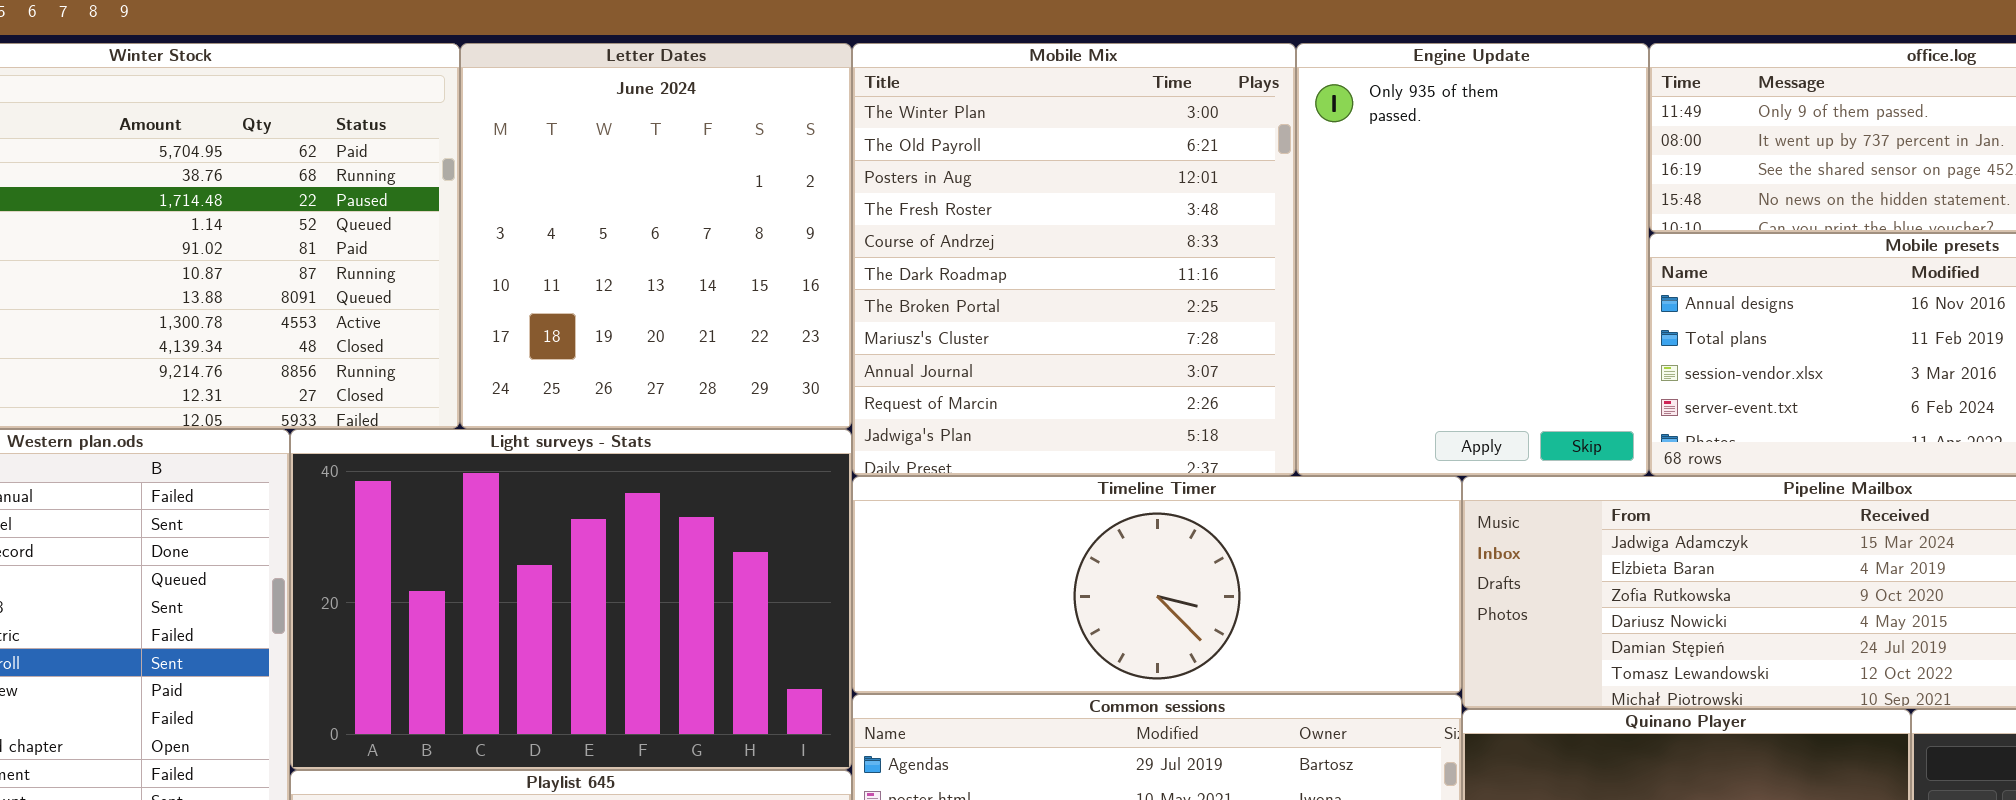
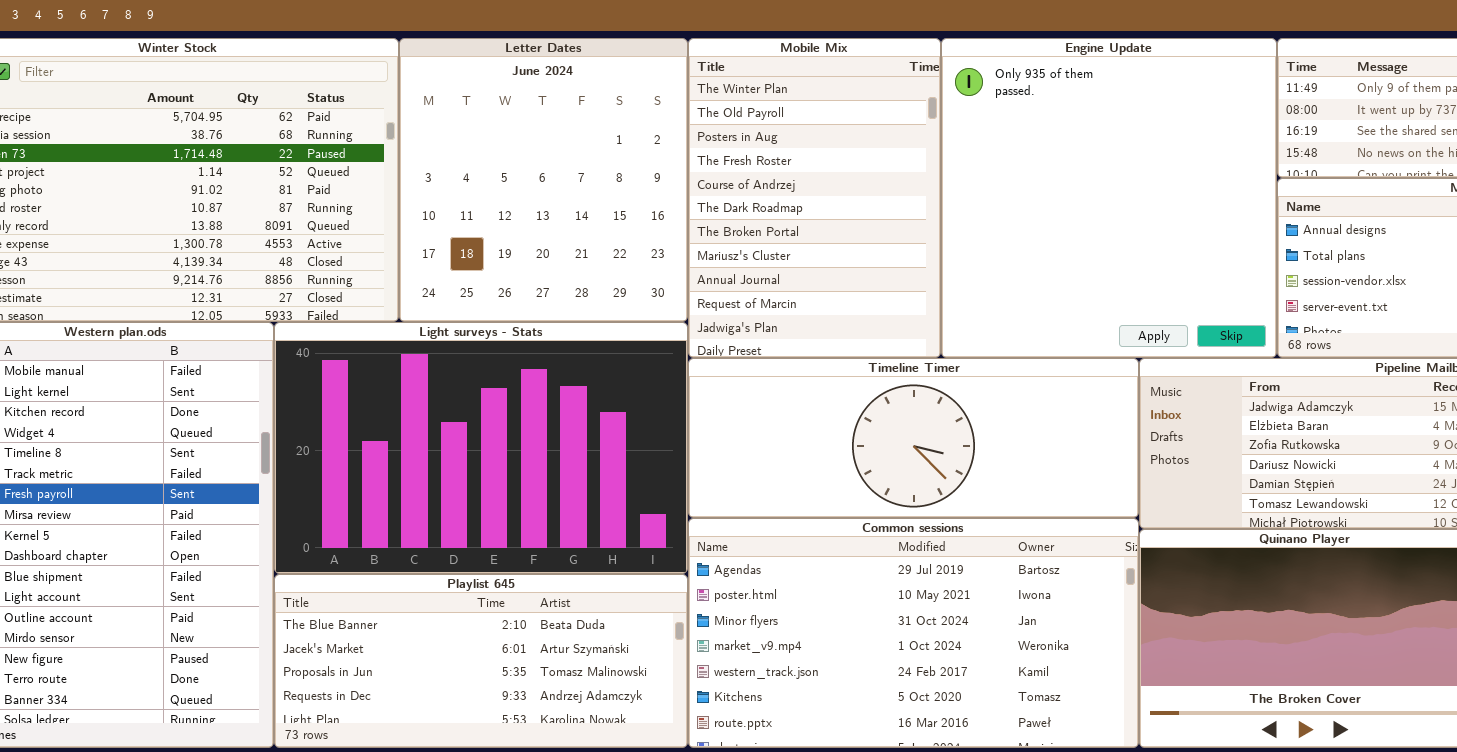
Mobile Mix: [852,43,1296,476] -> [688,38,941,358], resized
Engine Update: [1296,43,1649,476] -> [941,38,1277,358], resized

